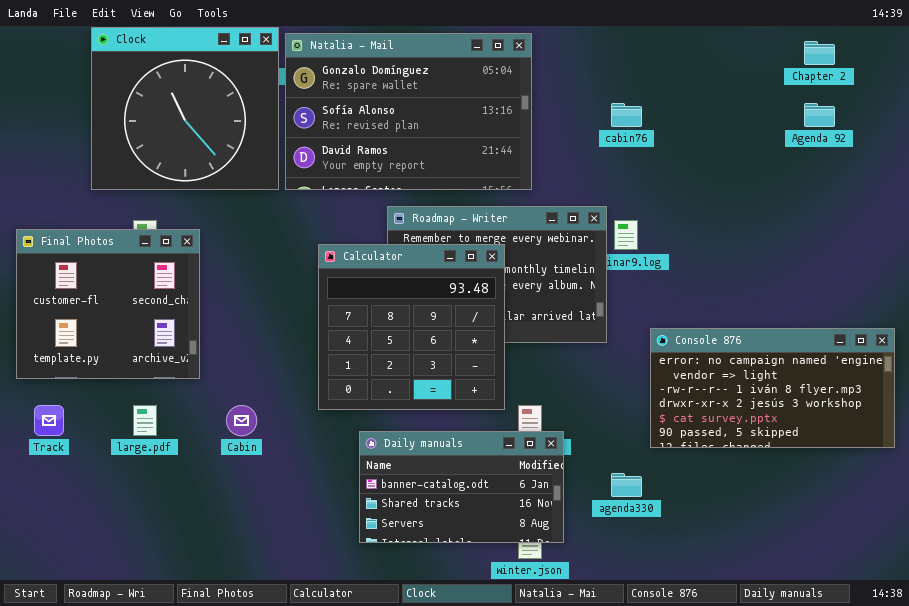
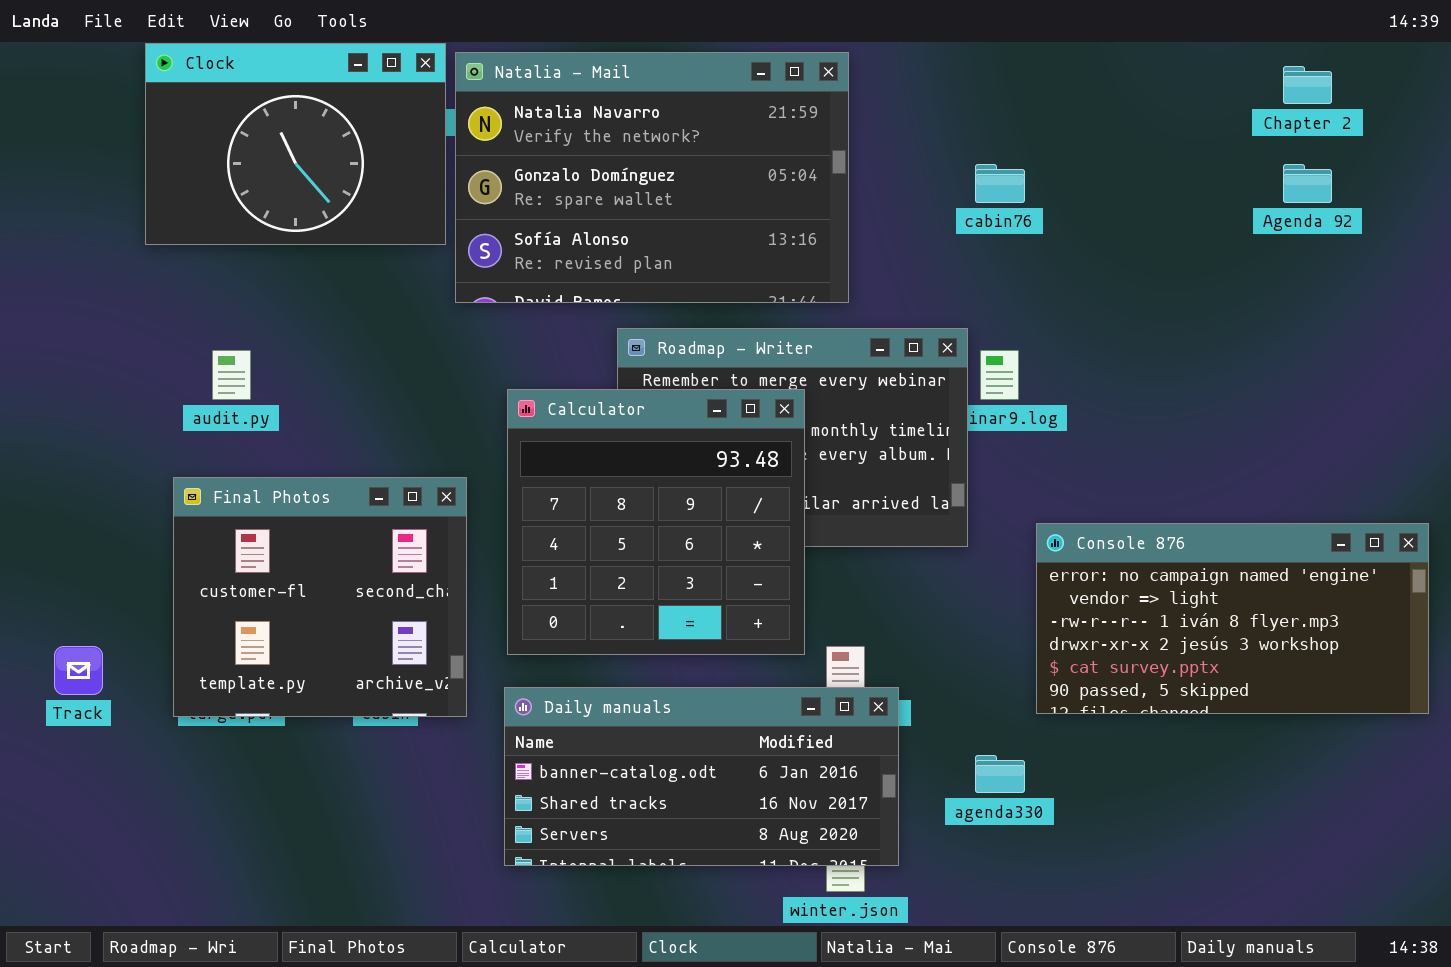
Clock: [91,27,279,190] -> [145,43,446,245], resized
Natalia - Mail: [285,33,532,190] -> [455,52,849,303], scrolled up 1 row
Final Photos: [16,229,200,379] -> [173,477,467,717], moved
Daily manuals: [359,431,564,543] -> [504,687,899,866], resized

